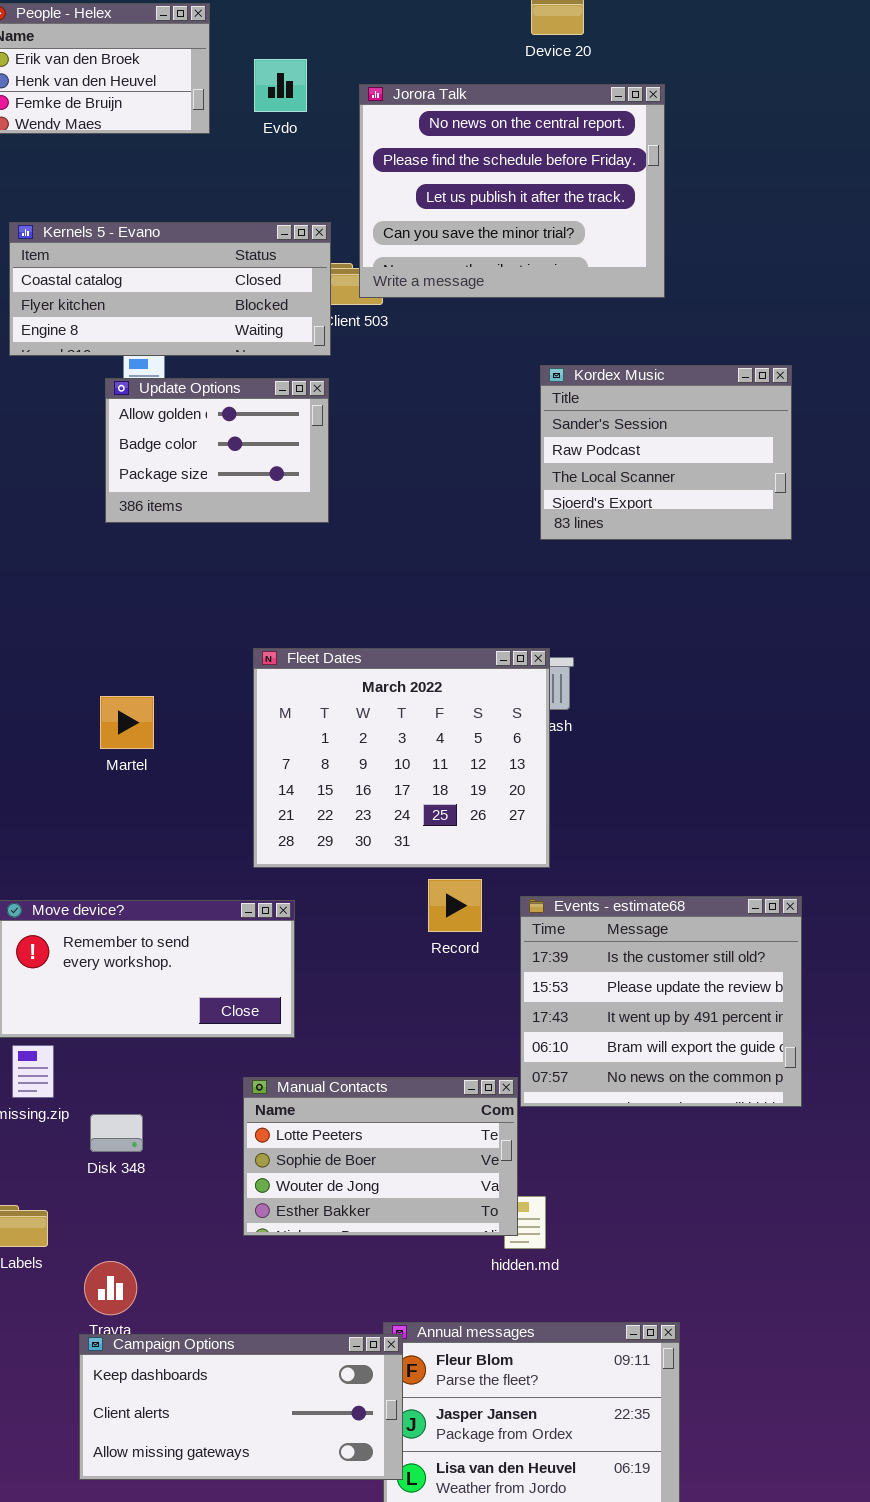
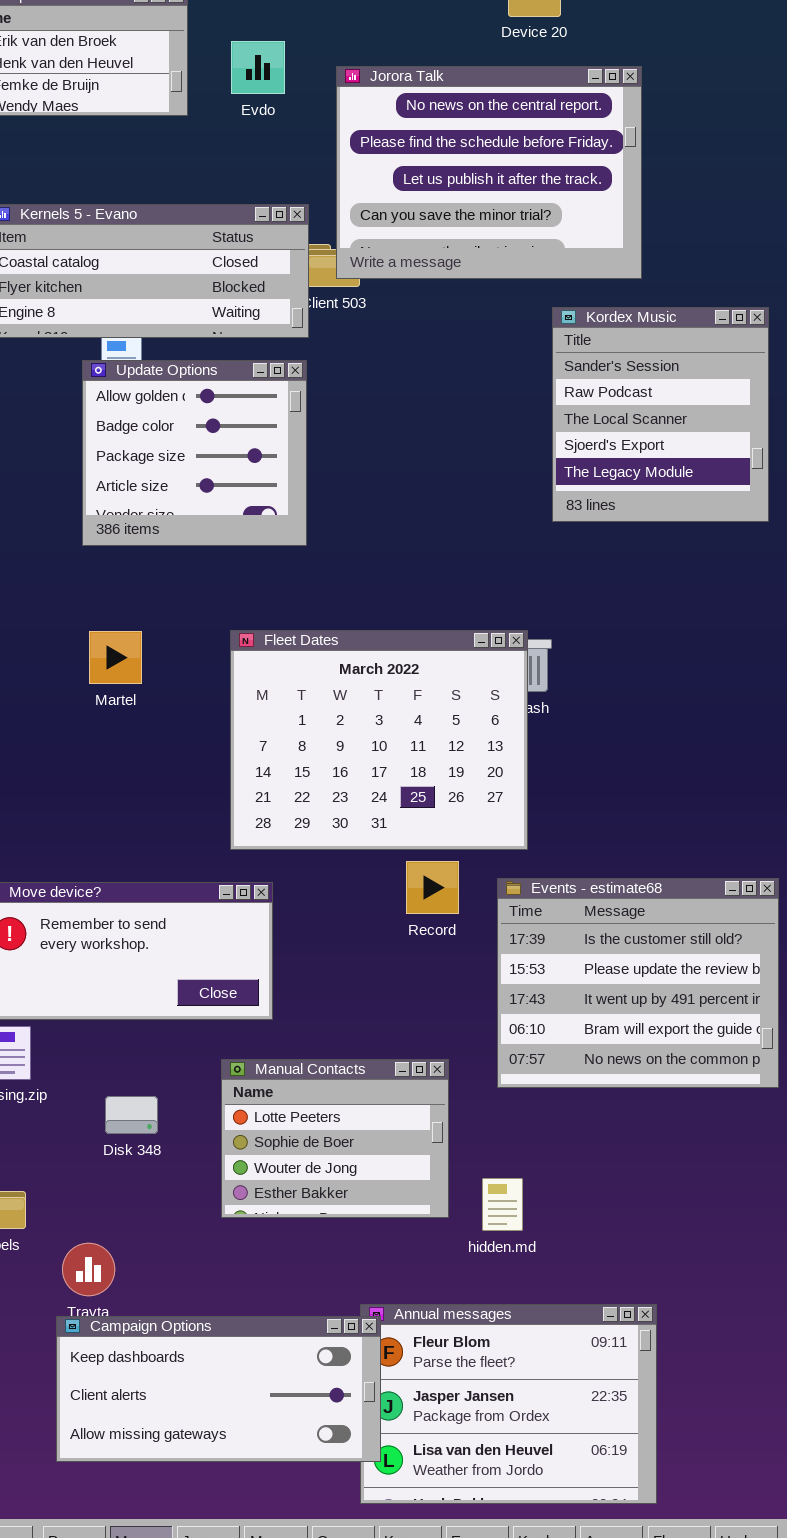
Kordex Music: [540,365,792,540] -> [552,307,769,522], resized
Update Options: [105,378,329,523] -> [82,360,307,546], resized
Martel: [100,696,154,749] -> [89,631,142,684], moved
Manual Contacts: [243,1077,518,1236] -> [221,1059,449,1218], resized
Disk 348: [90,1114,143,1152] -> [105,1096,158,1134], moved

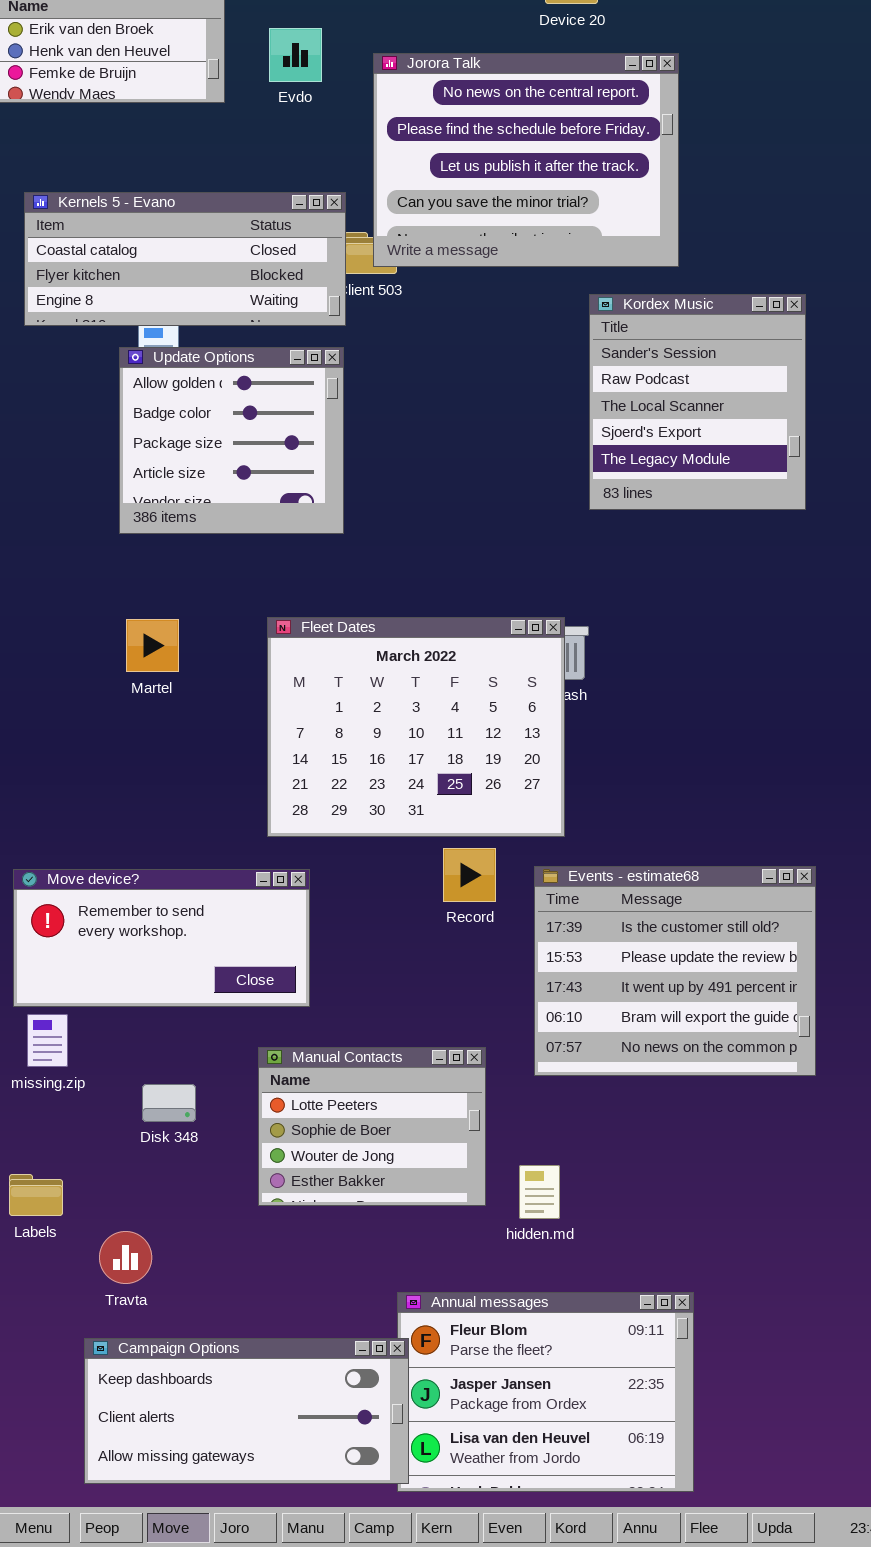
Campaign Options: [56,1316,381,1462] -> [84,1338,409,1484], moved

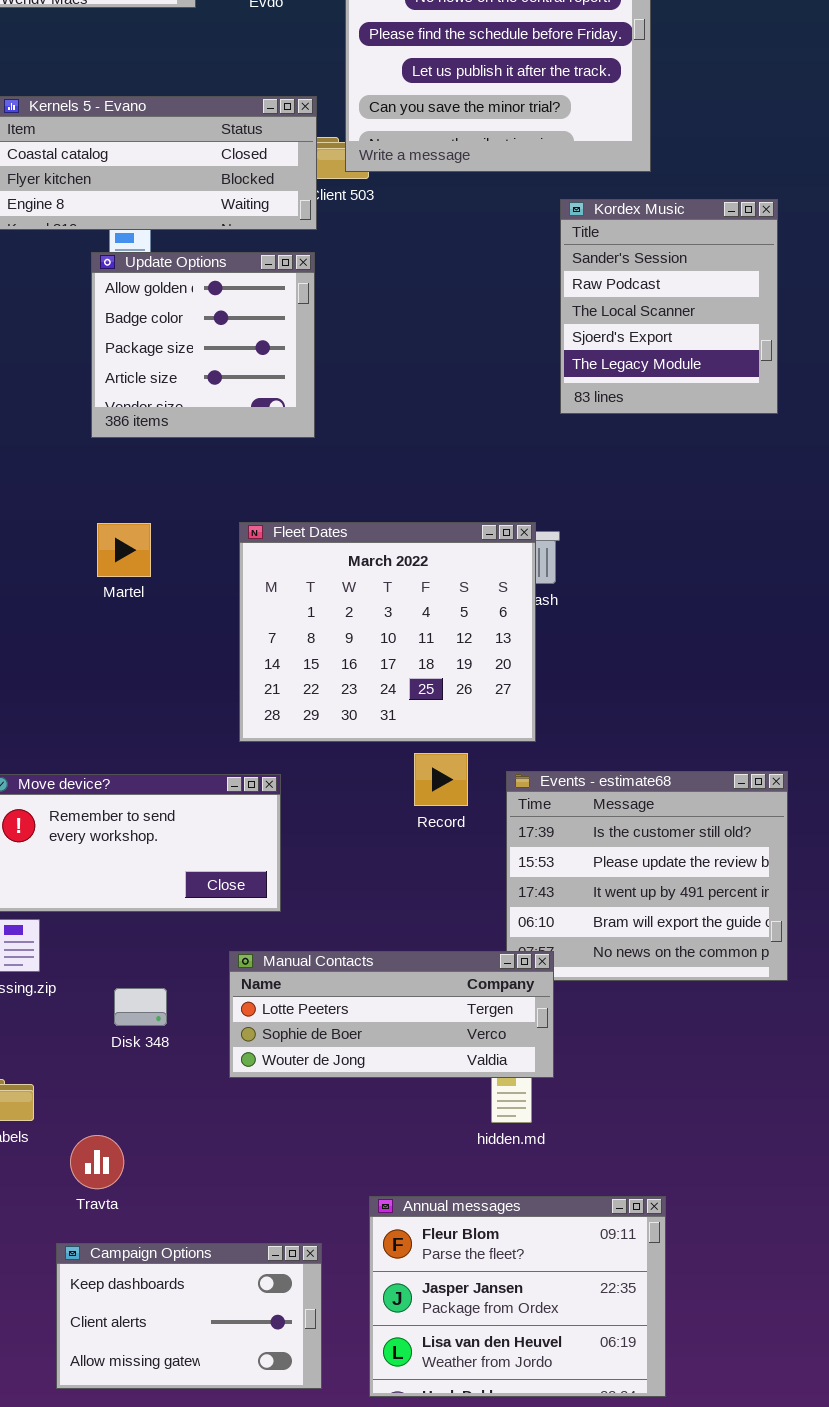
Manual Contacts: [258,1047,486,1206] -> [229,951,554,1078], resized
Campaign Options: [84,1338,409,1484] -> [56,1243,322,1389], resized

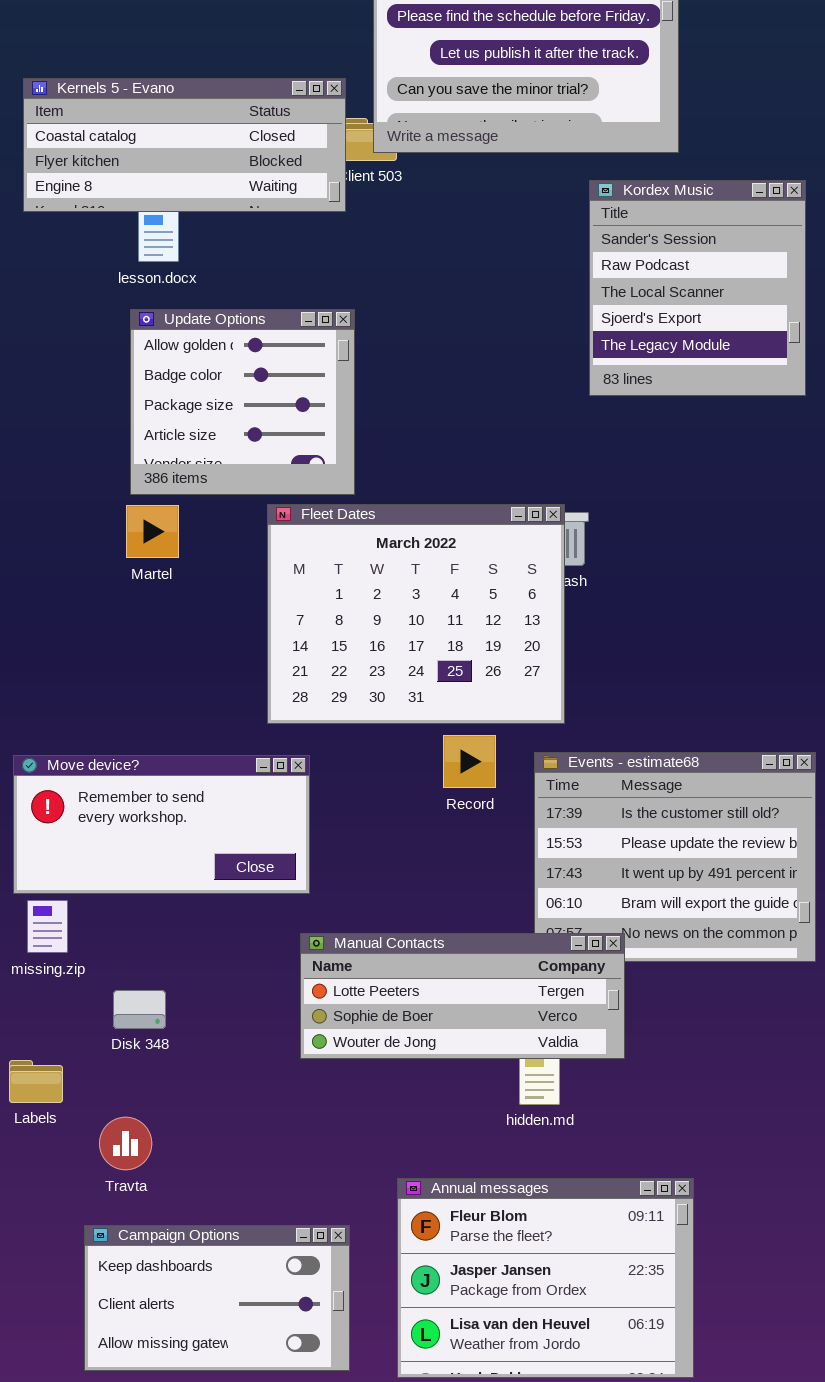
Update Options: [91,252,315,438] -> [130,309,355,495], moved
Manual Contacts: [229,951,554,1078] -> [300,933,625,1059], moved
Disk 348: [114,988,167,1026] -> [113,990,166,1029], moved

